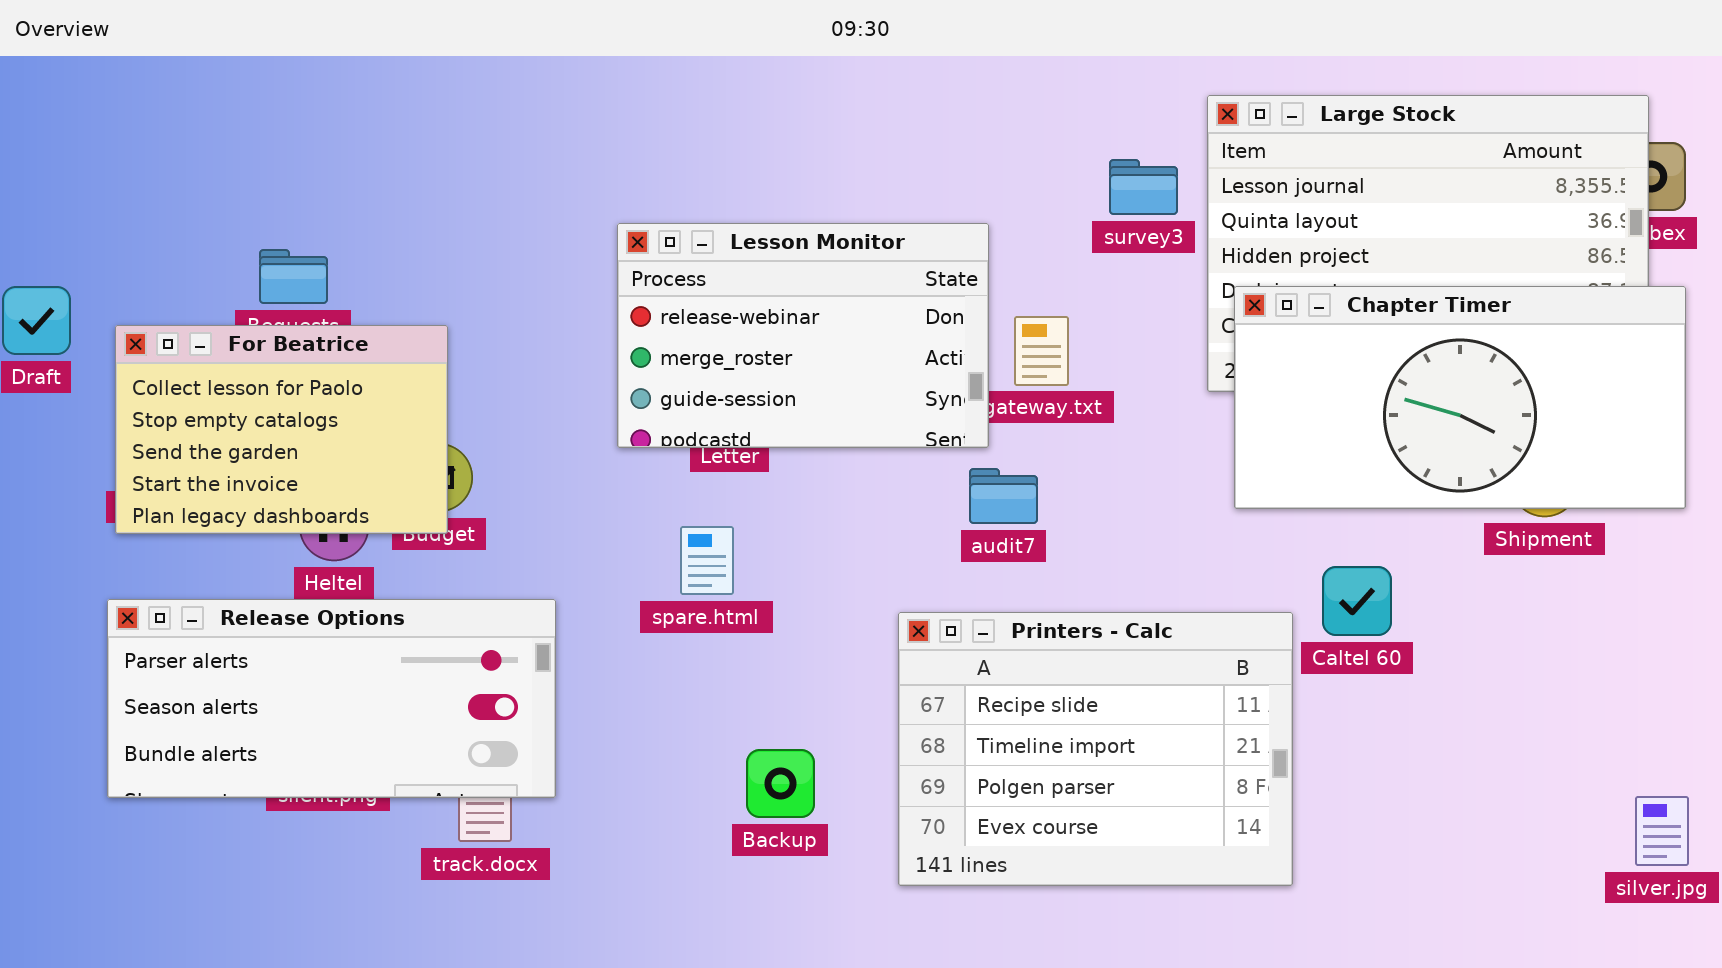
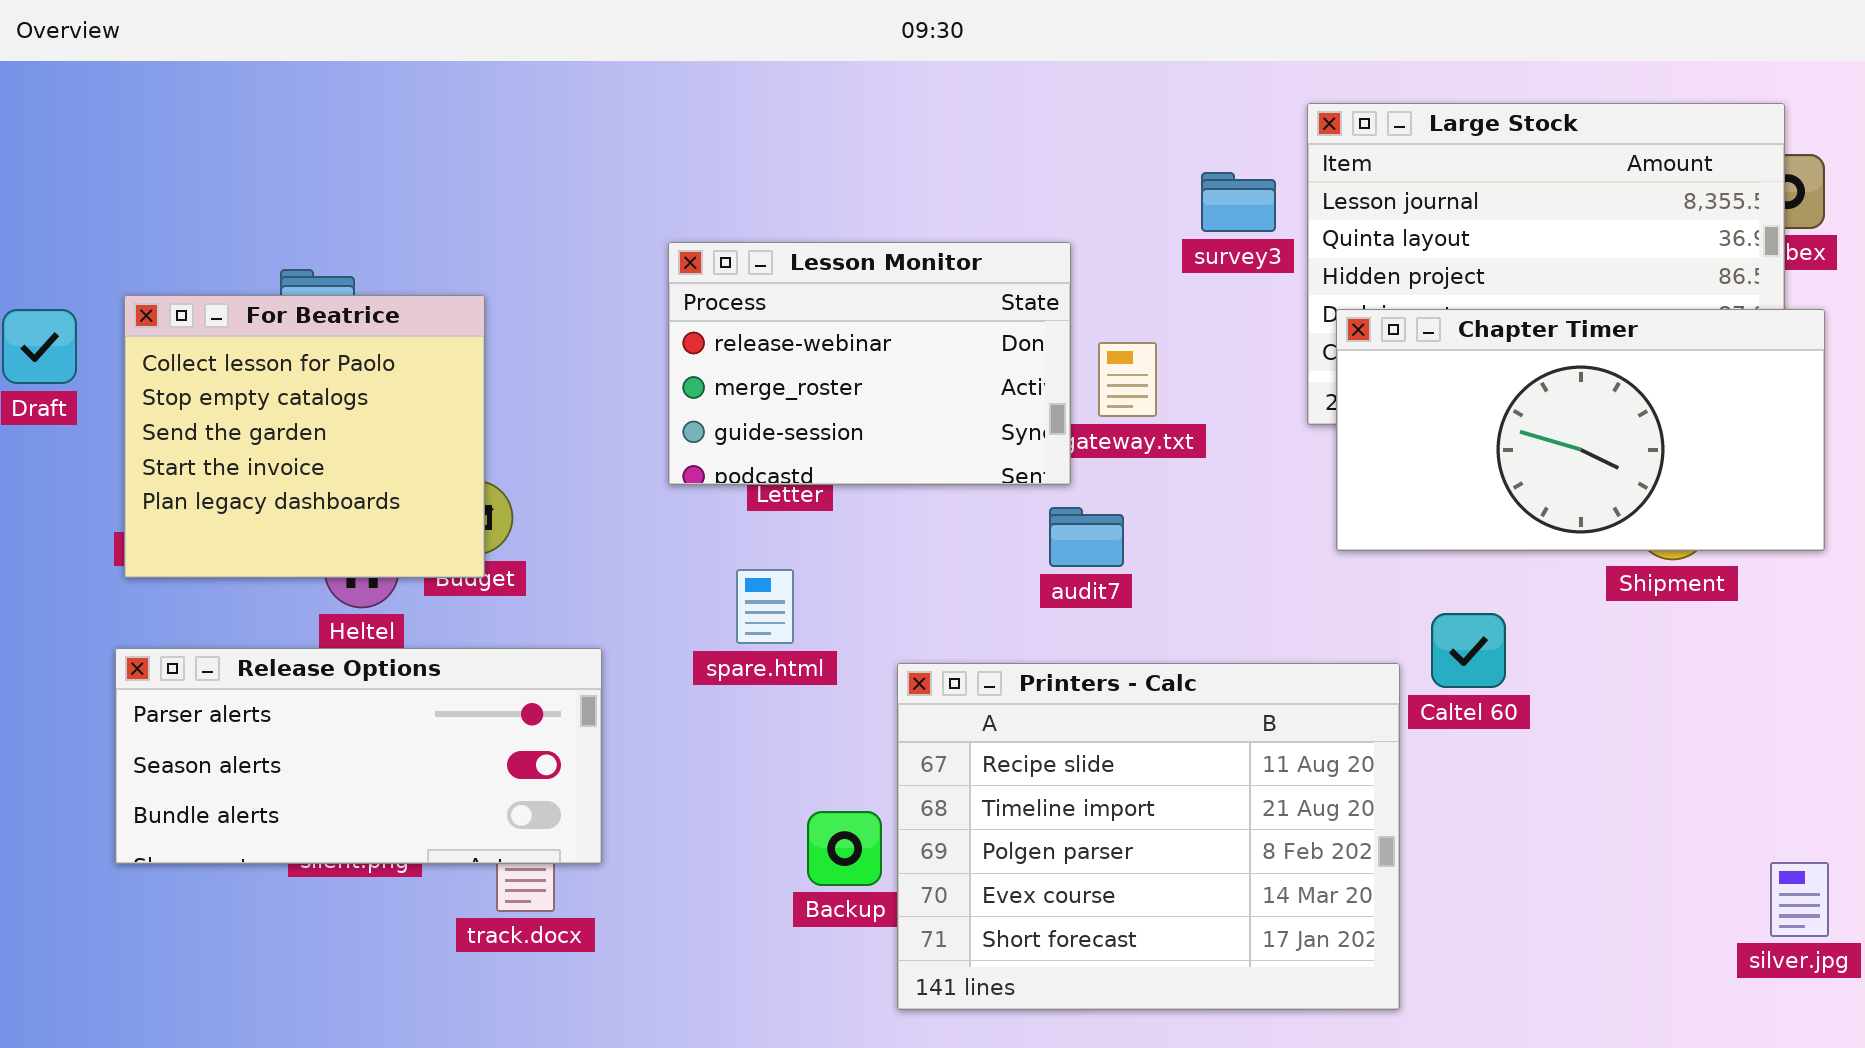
For Beatrice: [115,325,448,534] -> [124,295,485,578], resized
Printers - Calc: [898,612,1293,886] -> [897,663,1400,1010], resized

